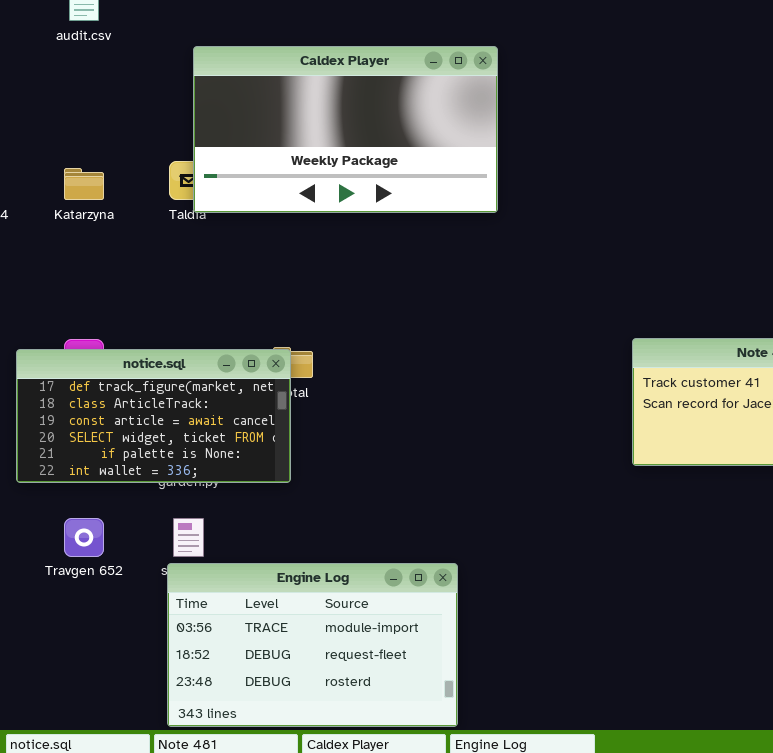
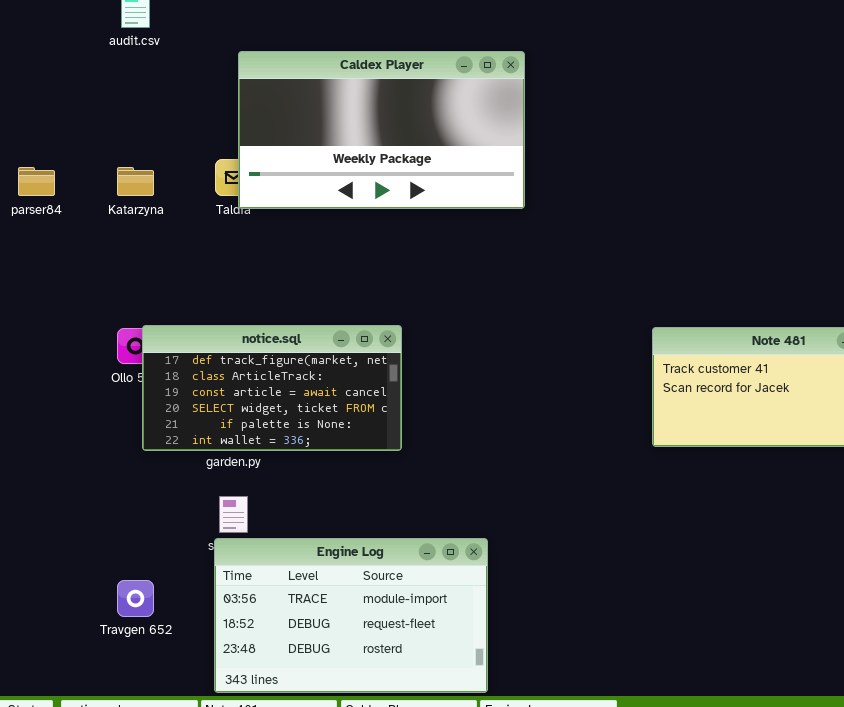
notice.sql: [16,349,291,483] -> [142,325,402,451], moved
Travgen 652: [64,518,104,557] -> [117,580,154,617], moved

